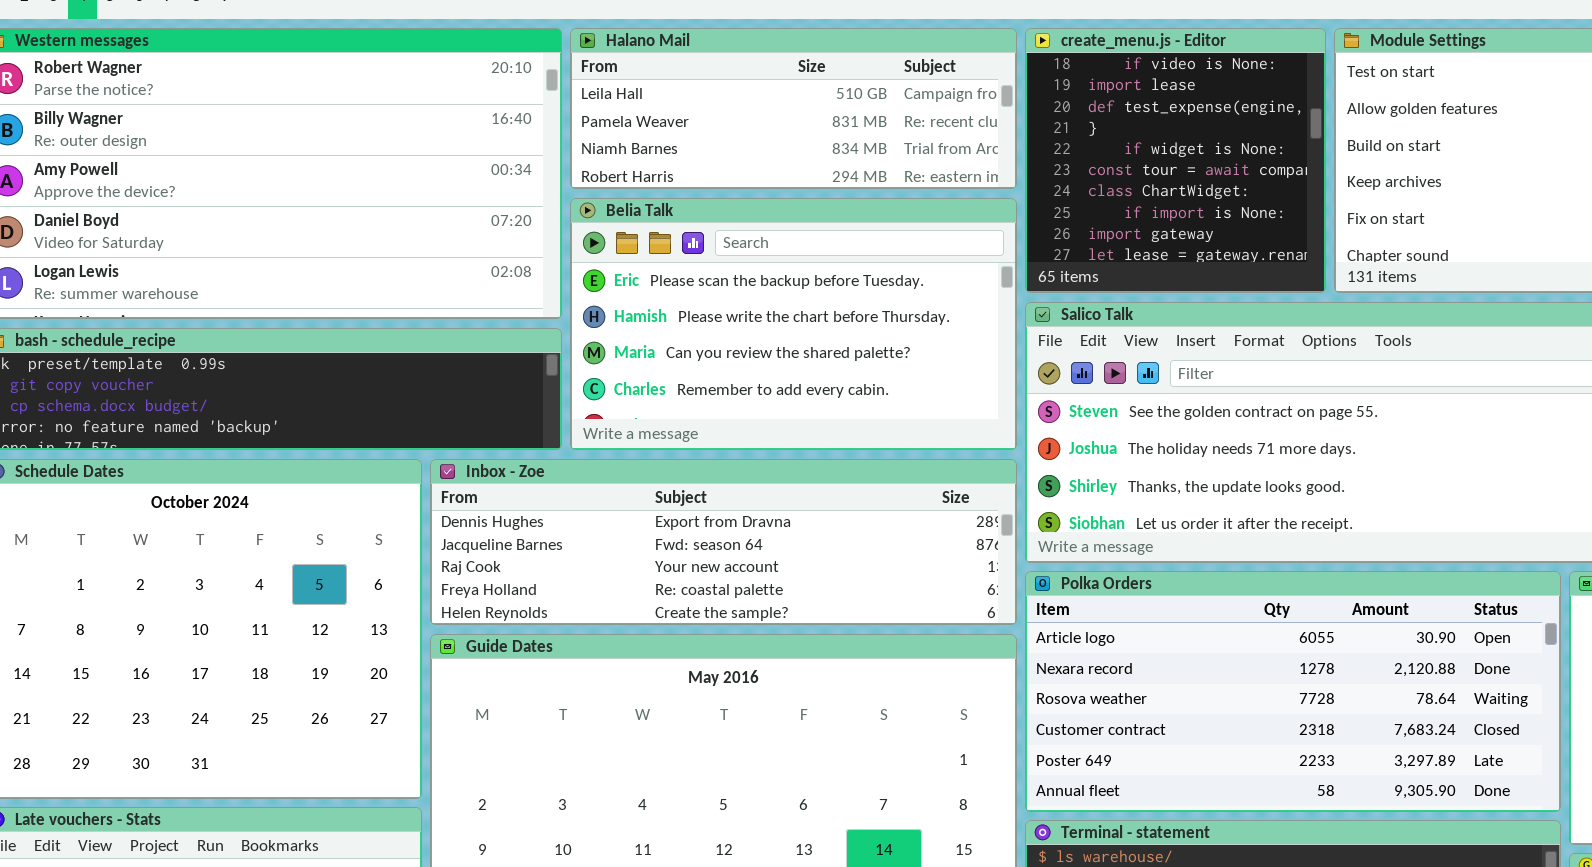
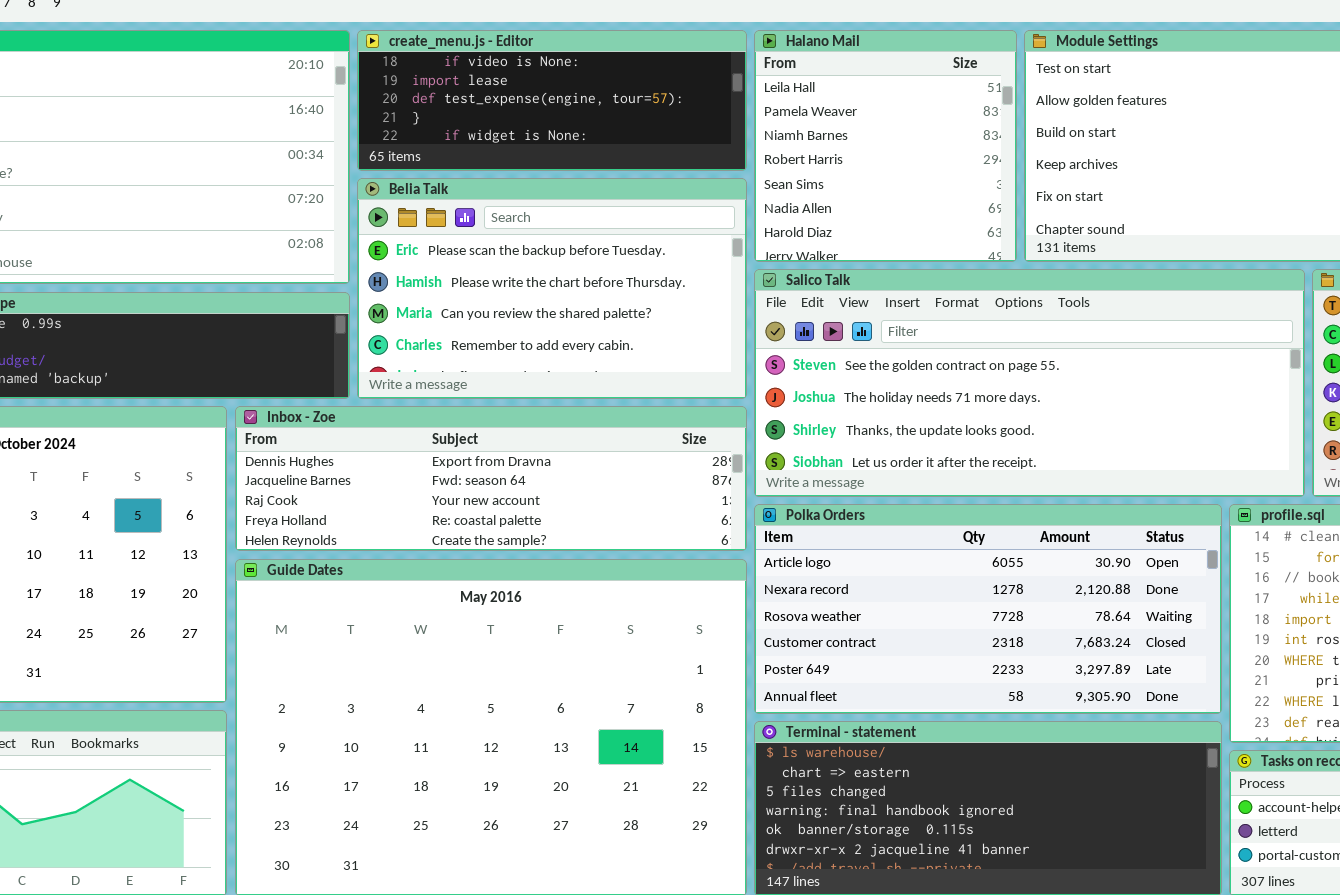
Halano Mail: [570,28,1017,189] -> [754,30,1017,262], moved, resized
create_menu.js - Editor: [1025,28,1326,293] -> [357,30,747,171], moved, resized

